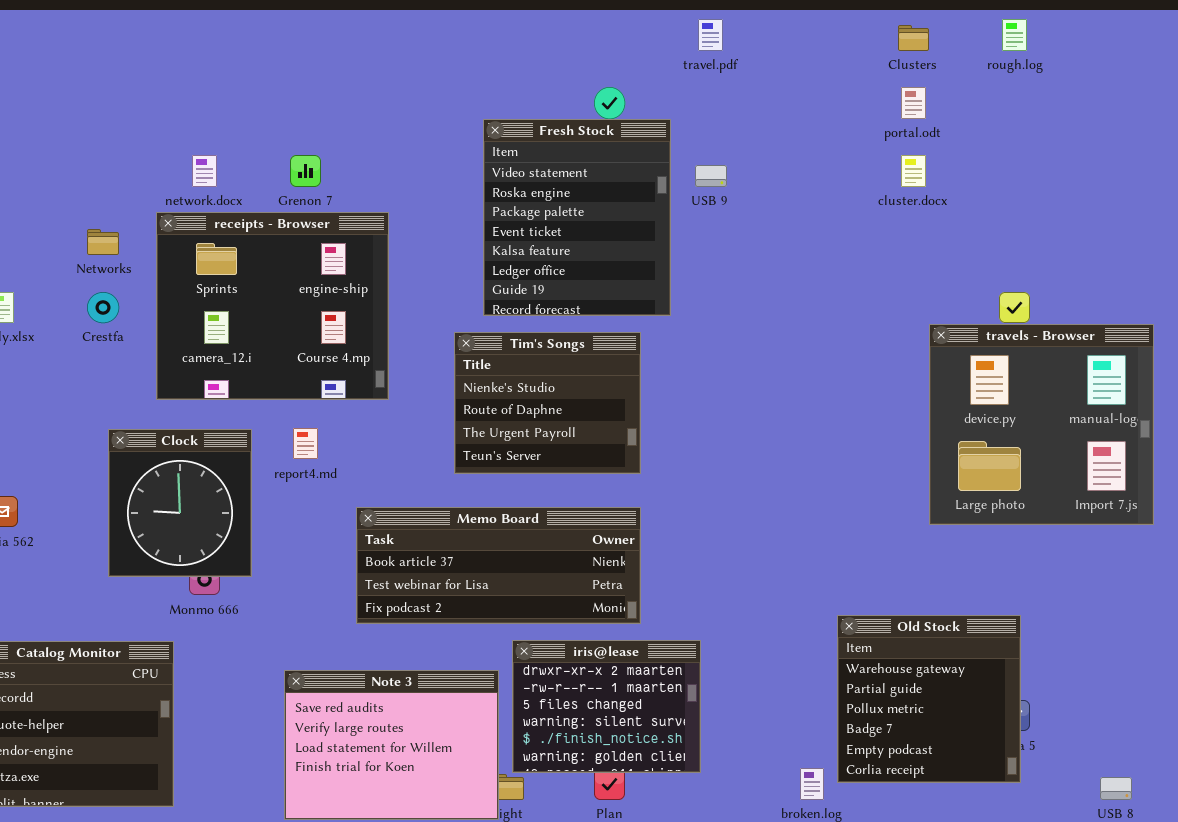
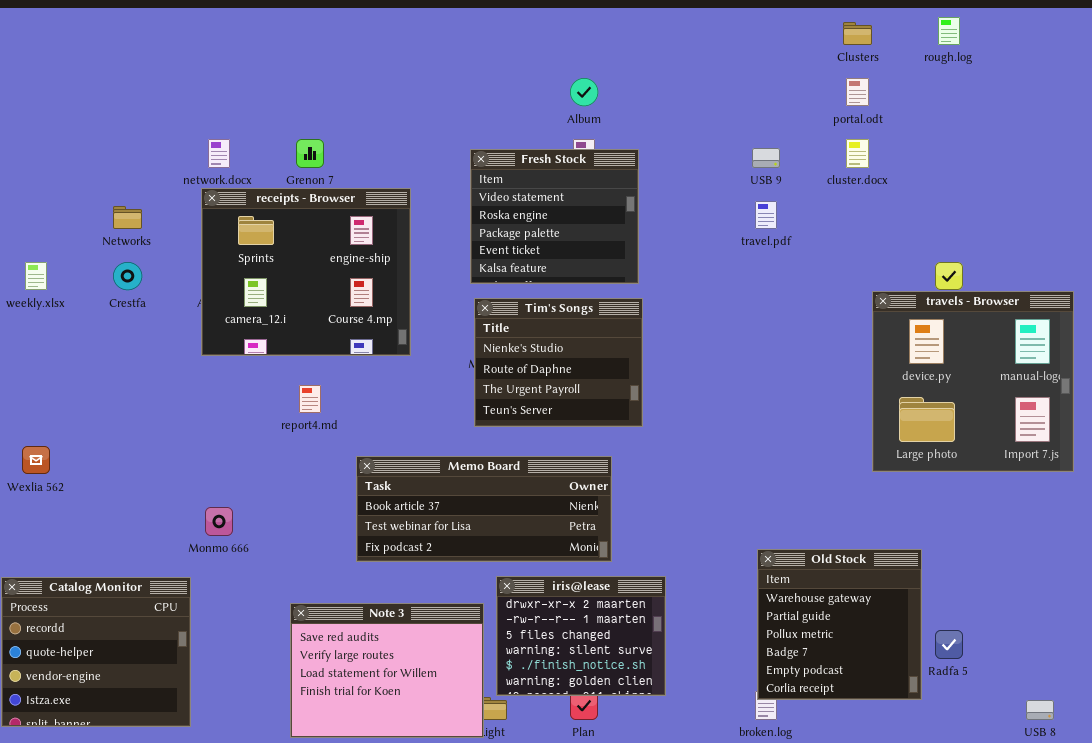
travel.pdf: [698,19,723,51] -> [755,201,777,229], moved
Fresh Stock: [483,119,671,316] -> [470,149,639,284], resized
USB 9: [695,165,727,187] -> [752,148,780,168], moved
receipts - Browser: [156,212,389,400] -> [201,188,411,356], moved
Tim's Songs: [454,332,641,474] -> [474,298,643,427], moved
Clock: [108,429,252,577] -> none, closed
Old Stock: [837,615,1021,783] -> [757,549,922,700], moved

